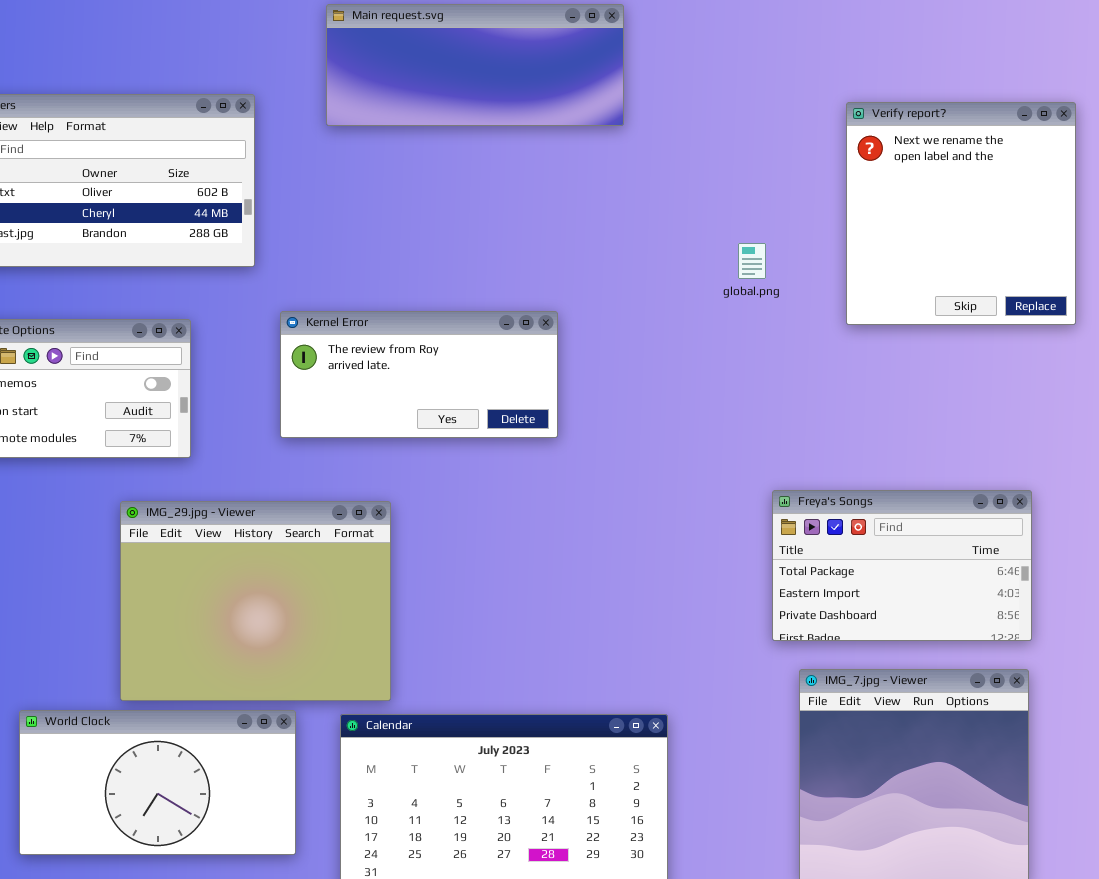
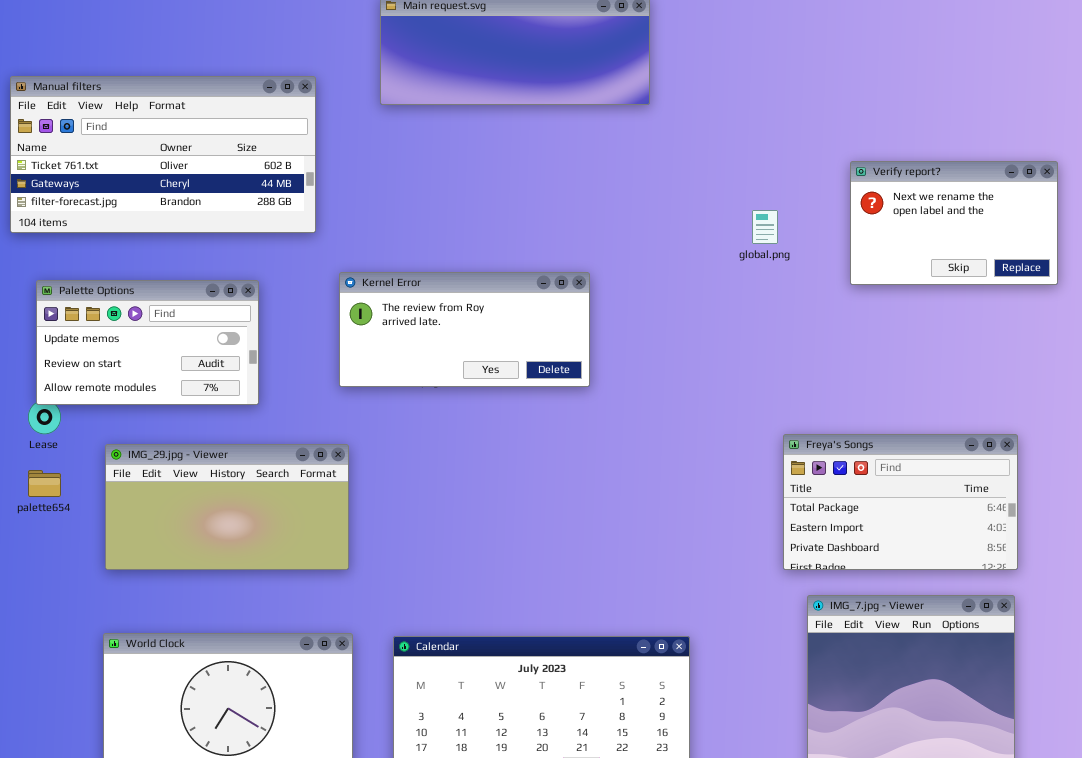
Verify report?: [846,102,1076,325] -> [850,161,1058,285], resized
IMG_29.jpg - Viewer: [120,501,391,701] -> [105,444,349,570], moved, resized

